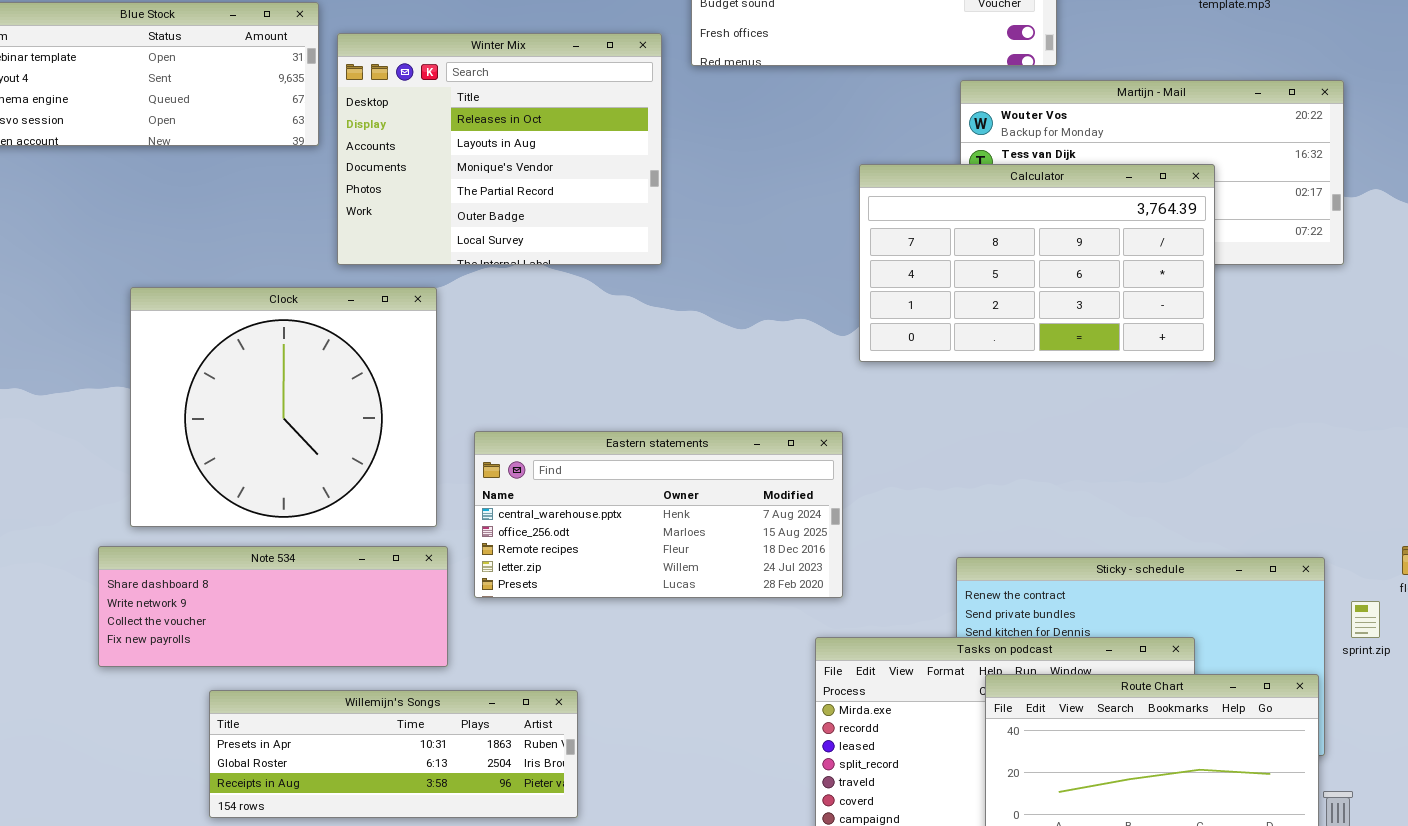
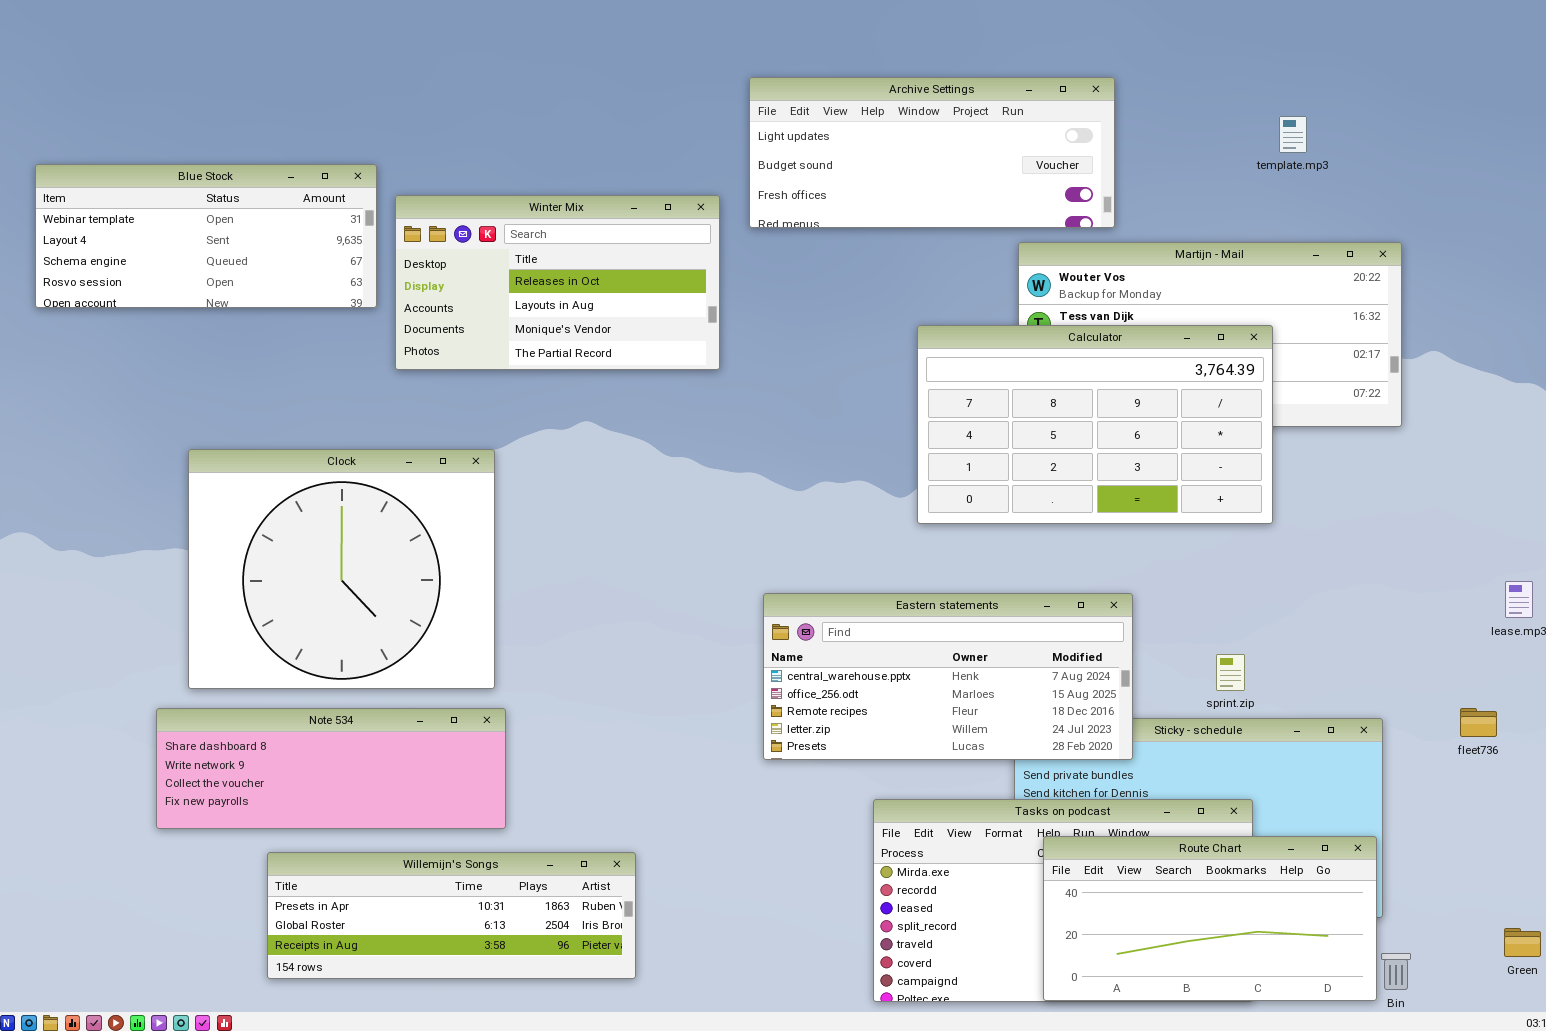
Winter Mix: [337,33,662,265] -> [395,195,720,370], resized
Eastern statements: [474,431,843,598] -> [763,593,1133,760], moved
sprint.zip: [1351,601,1380,638] -> [1216,654,1245,691], moved

